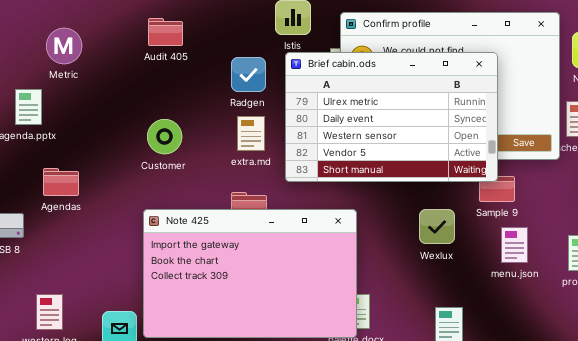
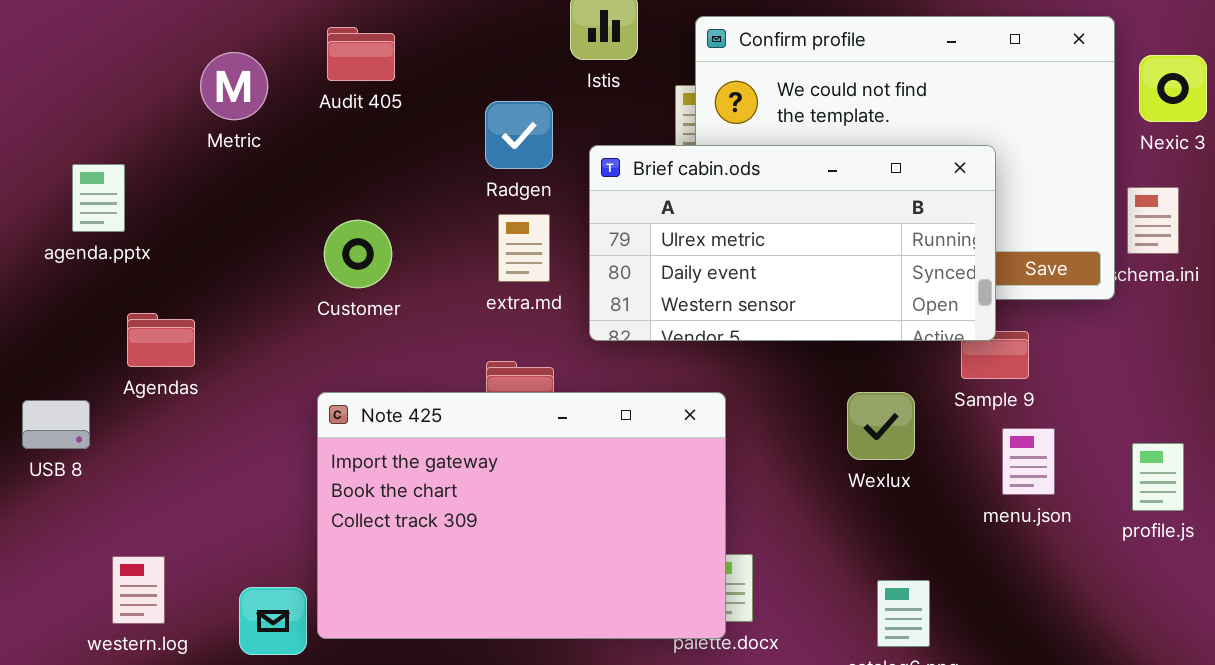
Metric: [46,28,82,64] -> [200,52,268,120], moved
Brief cabin.ods: [285,52,498,182] -> [589,145,996,341], resized

